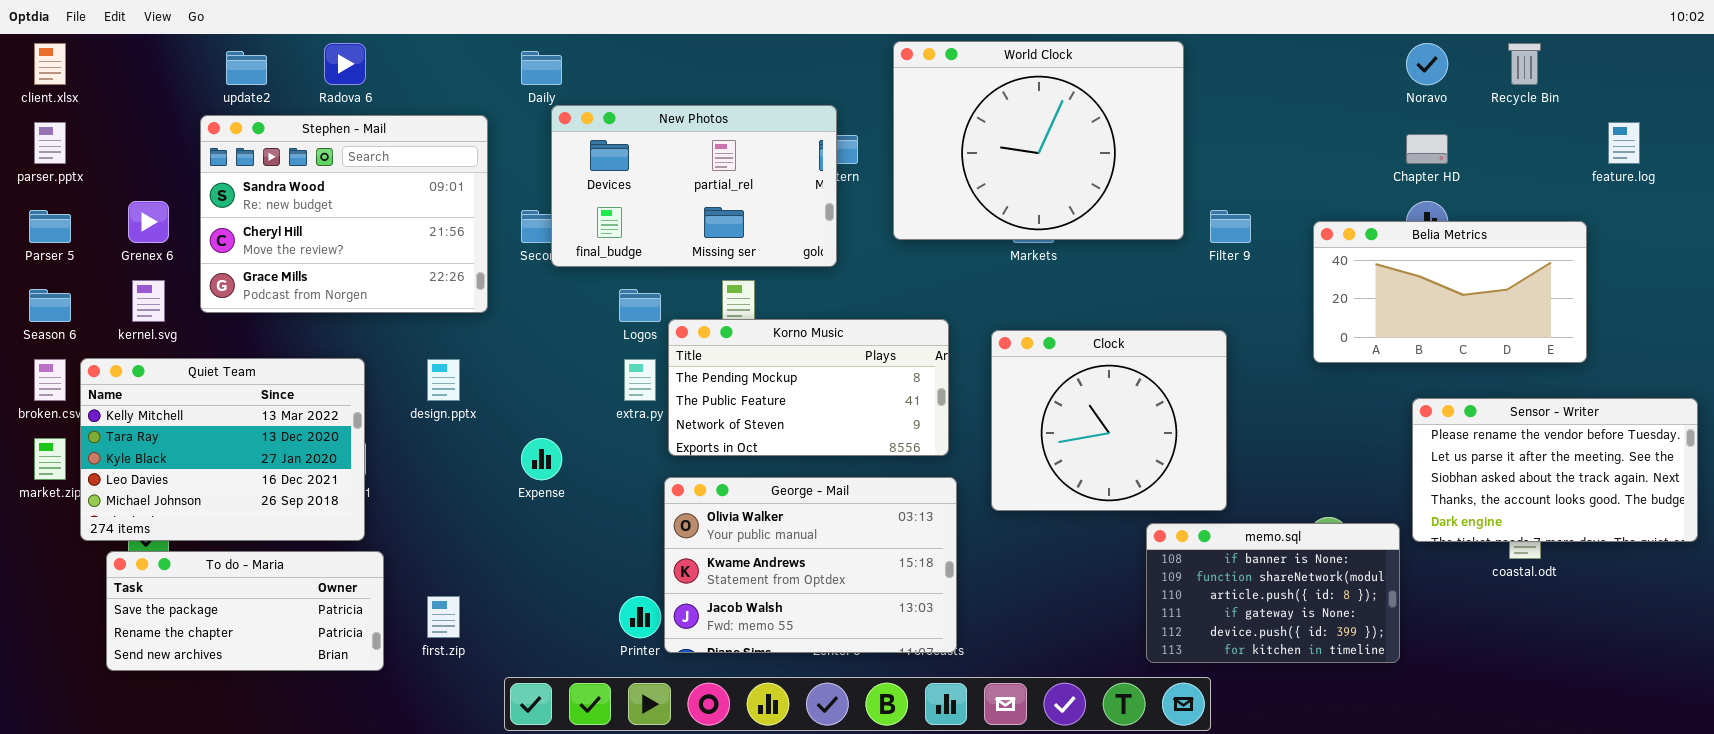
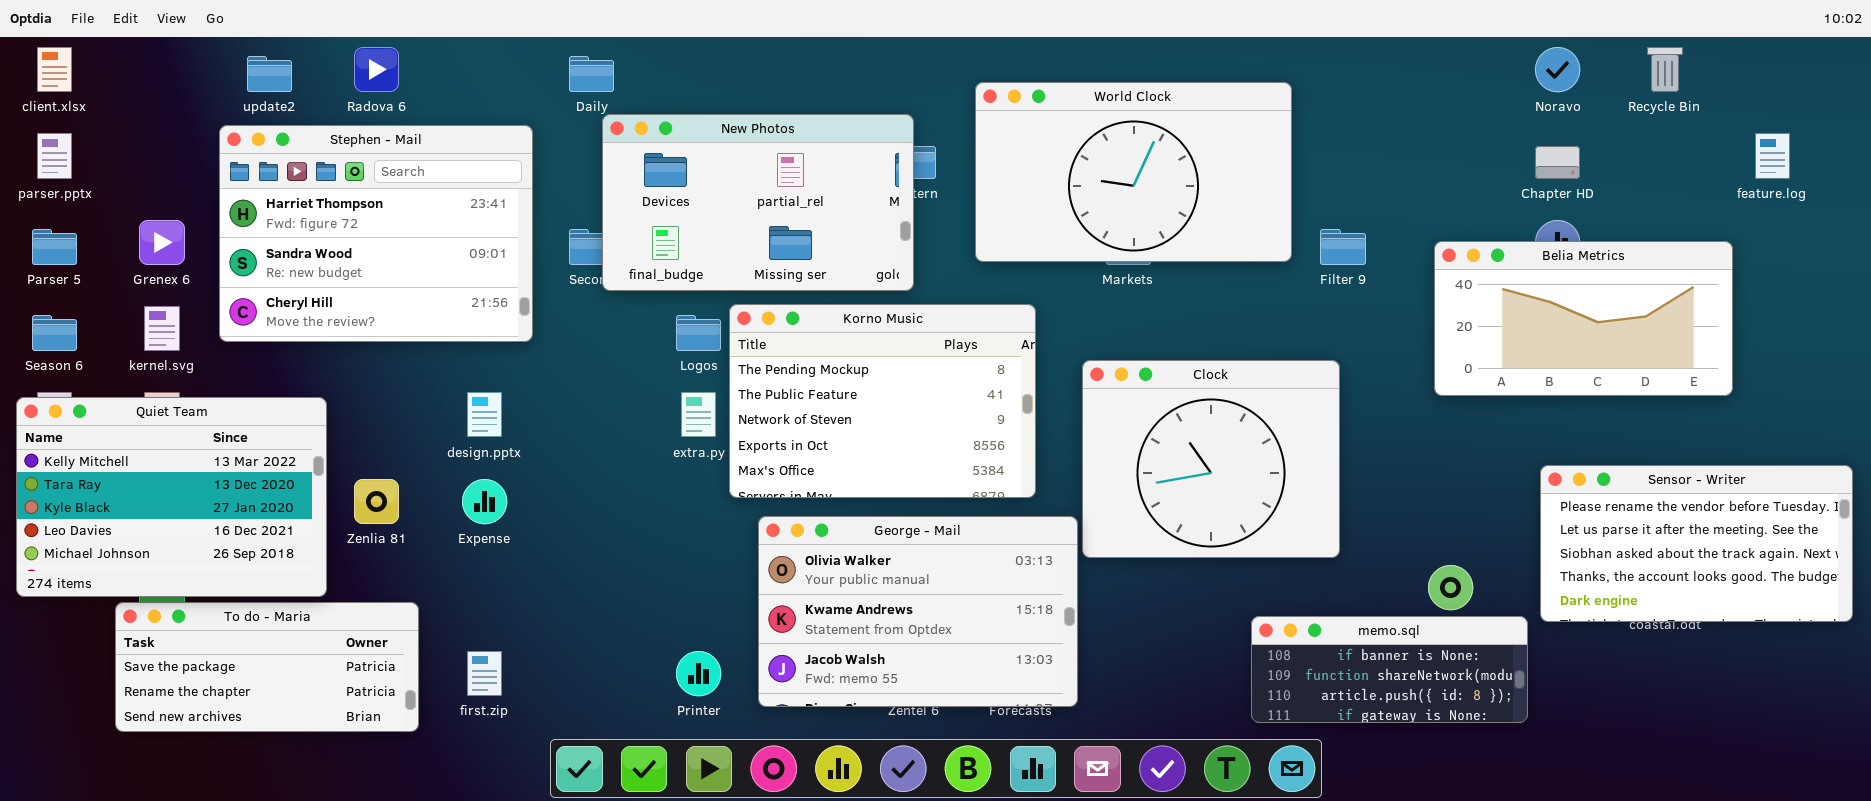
World Clock: [893,41,1184,240] -> [975,82,1292,262], resized
Stephen - Mail: [200,115,488,313] -> [219,125,533,342], scrolled up 1 row
Korno Music: [668,319,949,456] -> [729,304,1036,498], resized
Quiet Team: [80,358,365,541] -> [16,397,327,597], moved
Sensor - Writer: [1412,398,1698,542] -> [1540,465,1853,622], moved
Expense: [521,438,562,480] -> [462,479,507,524], moved
George - Mail: [664,477,957,653] -> [758,516,1078,707], moved
memo.sql: [1146,523,1400,663] -> [1251,616,1528,723], resized

